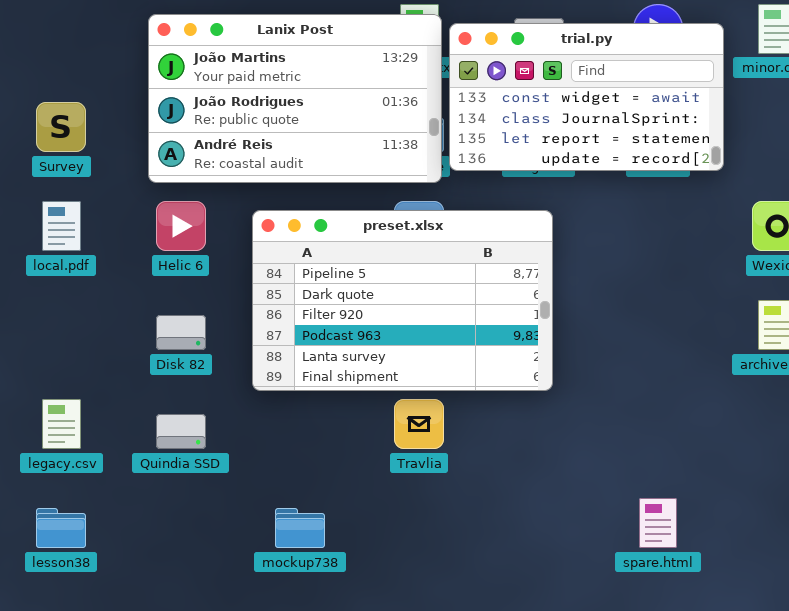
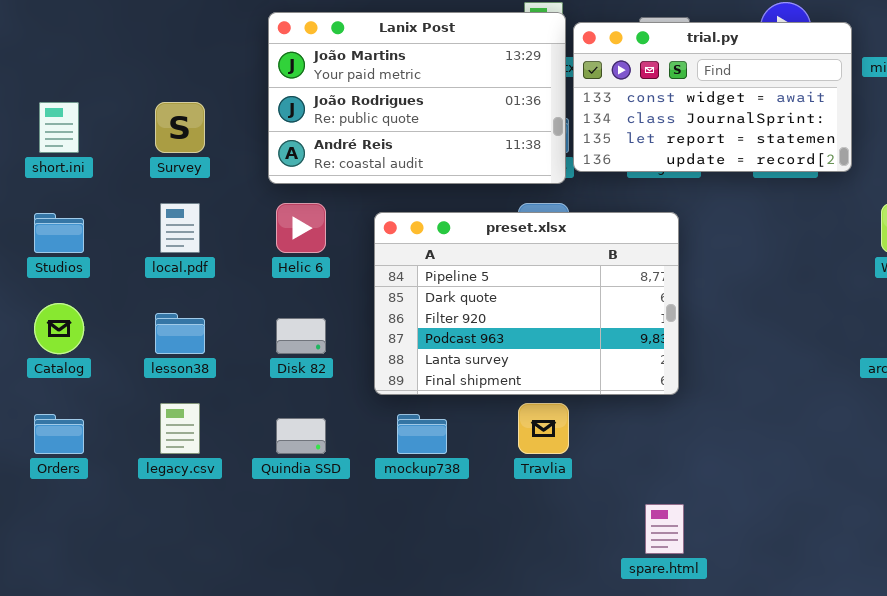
spare.html: [639,498,677,548] -> [645,504,684,554], moved
lesson38: [36,508,86,548] -> [155,313,205,354], moved
mockup738: [275,508,325,548] -> [397,414,447,454], moved

